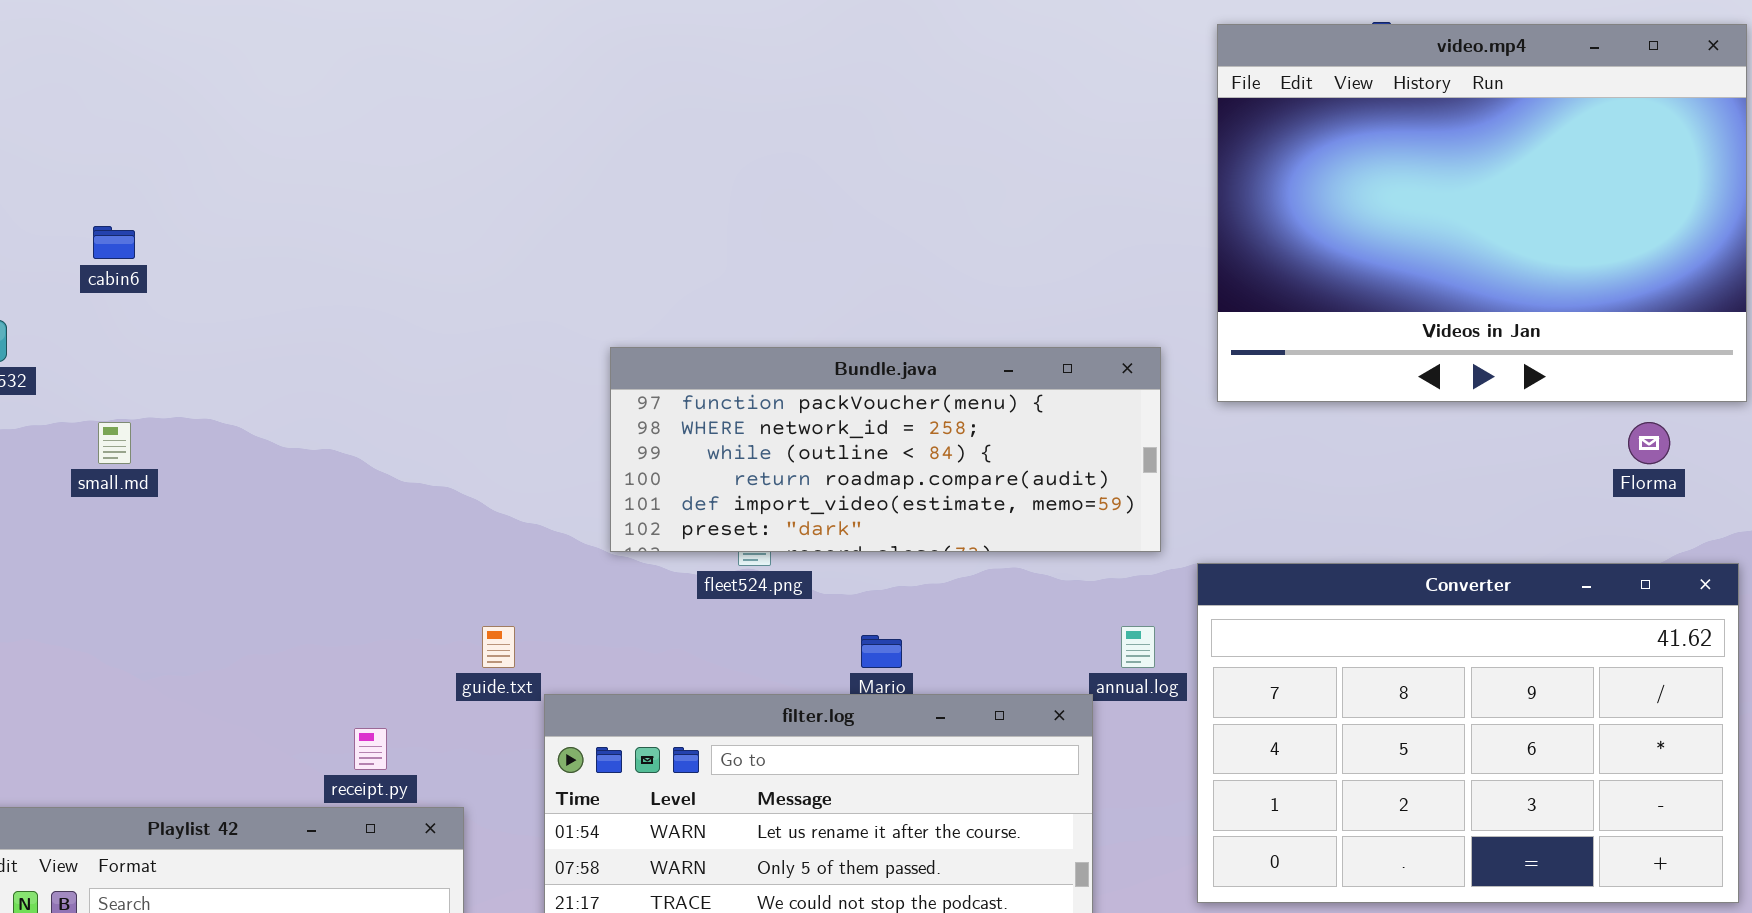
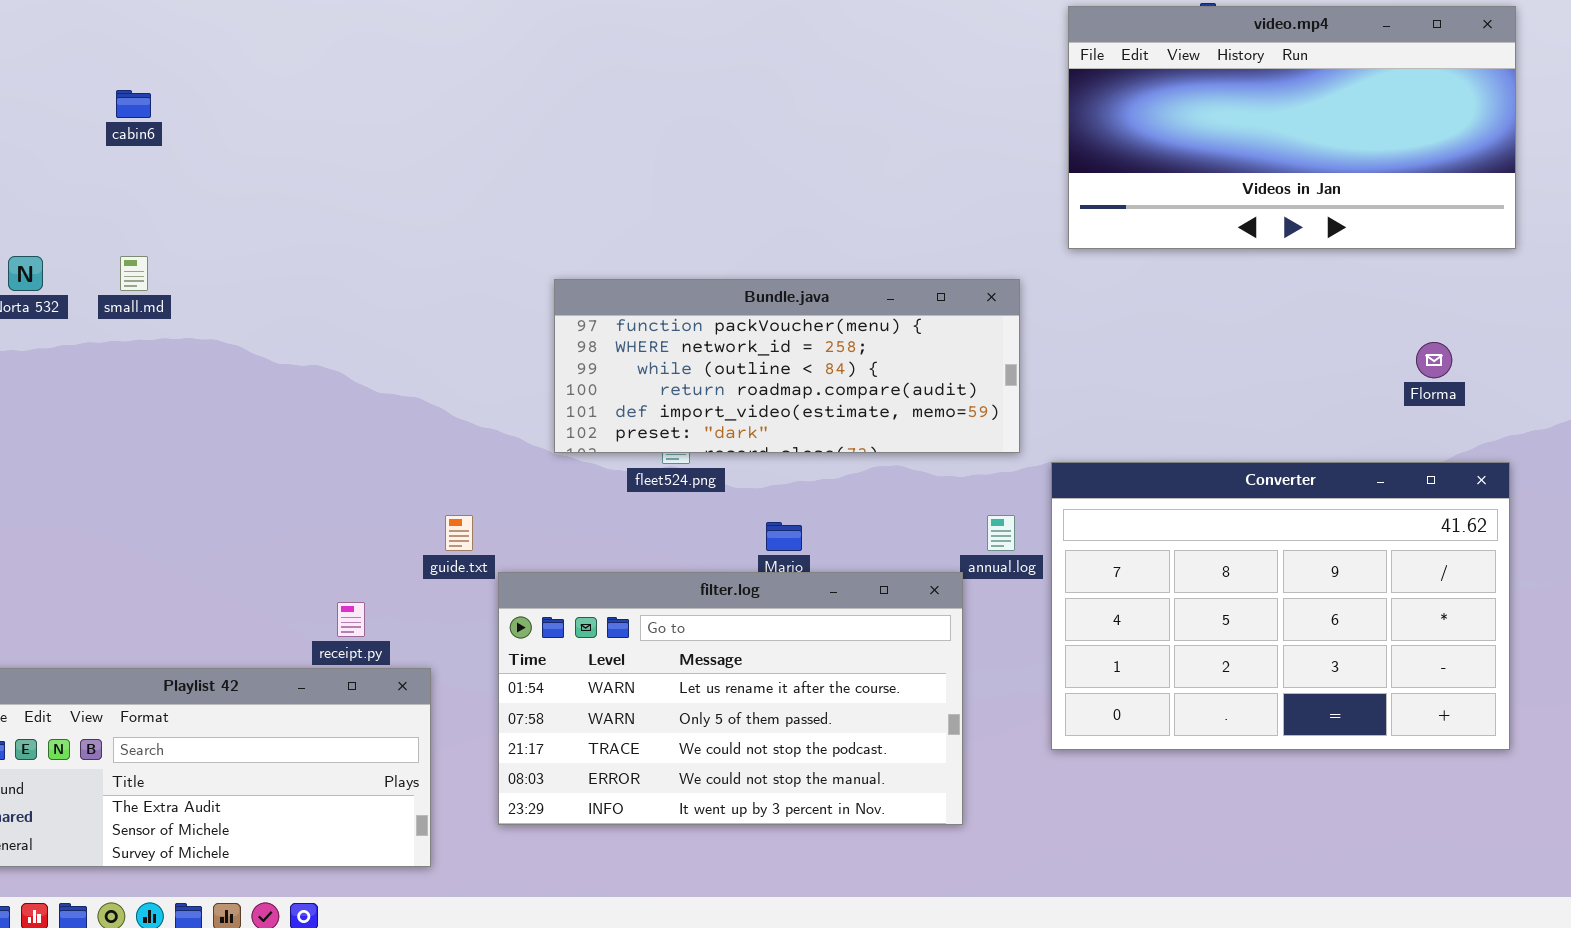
video.mp4: [1217,24,1747,402] -> [1068,6,1516,249], resized
cabin6: [93,226,135,259] -> [116,90,151,118], moved
small.md: [98,422,131,464] -> [120,256,148,291], moved

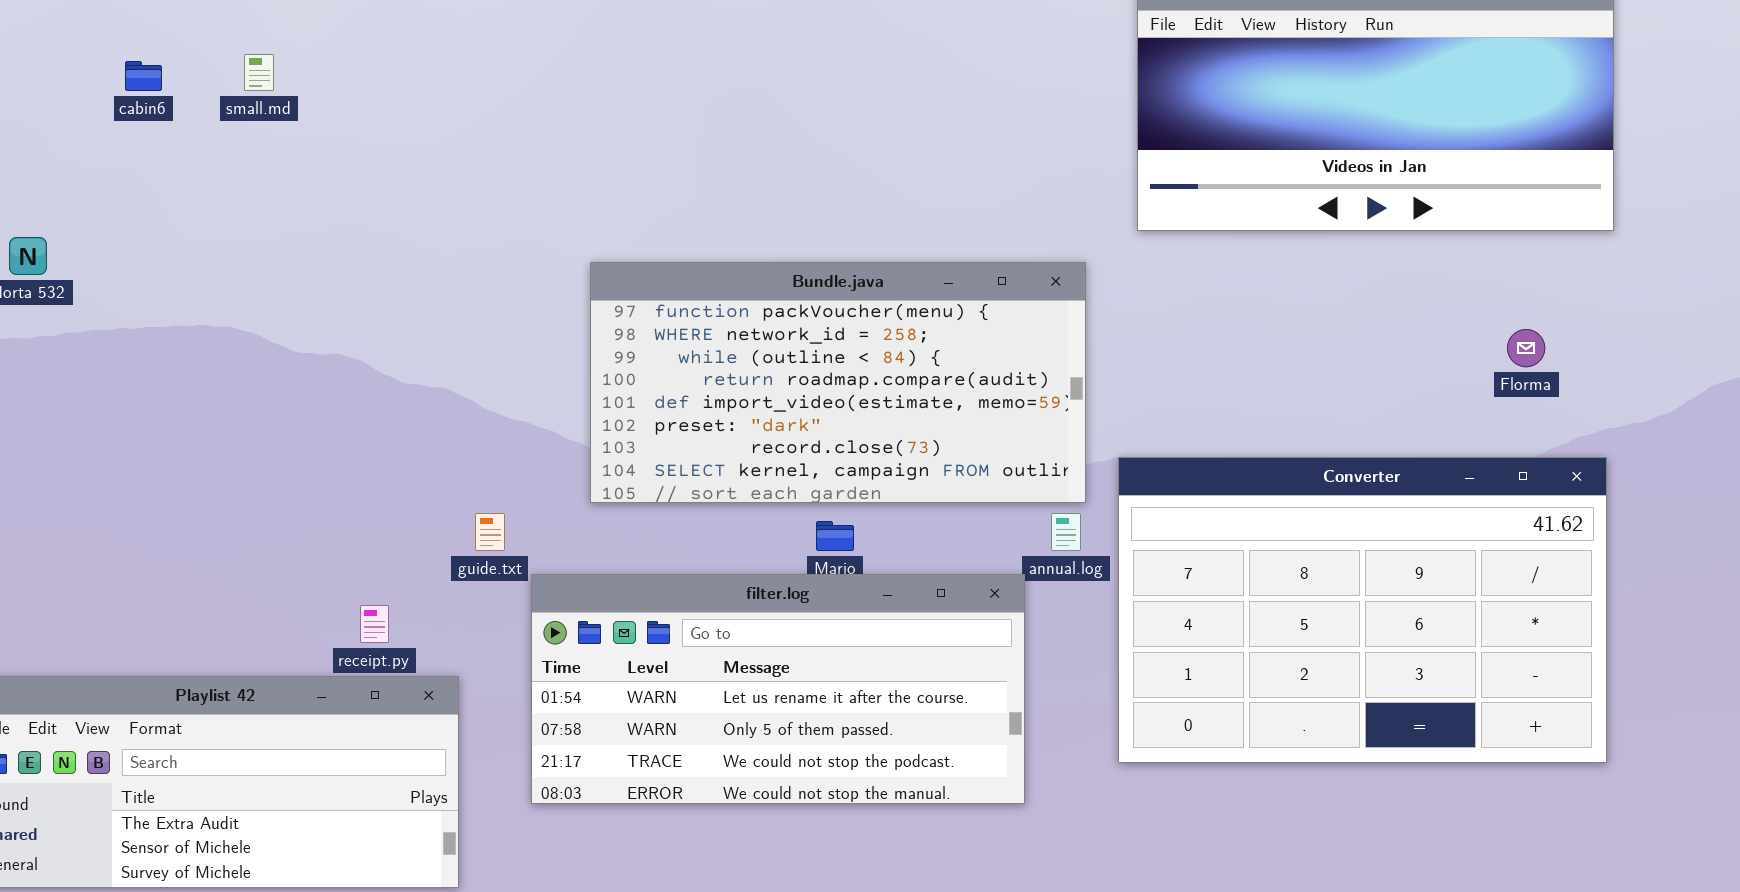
small.md: [120,256,148,291] -> [244,54,274,91], moved
Bundle.java: [554,279,1020,453] -> [590,262,1086,503], resized
filter.log: [498,572,963,825] -> [531,574,1025,804], resized

